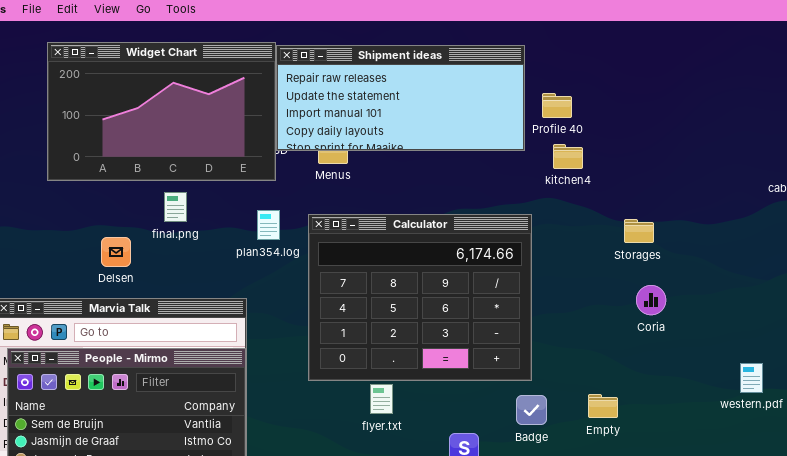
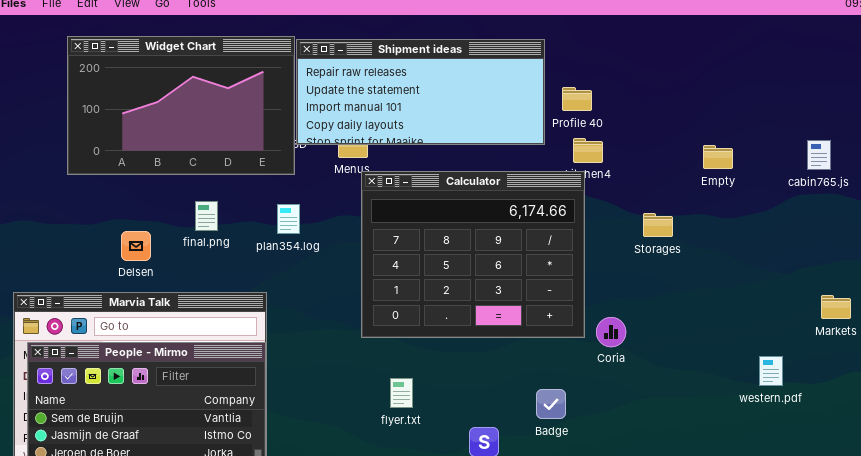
final.png: [164,192,187,222] -> [195,201,218,231], moved
Calculator: [308,214,532,381] -> [361,171,585,338], moved
Coria: [636,285,666,315] -> [596,317,626,347], moved
Empty: [588,394,618,418] -> [703,145,733,169], moved

